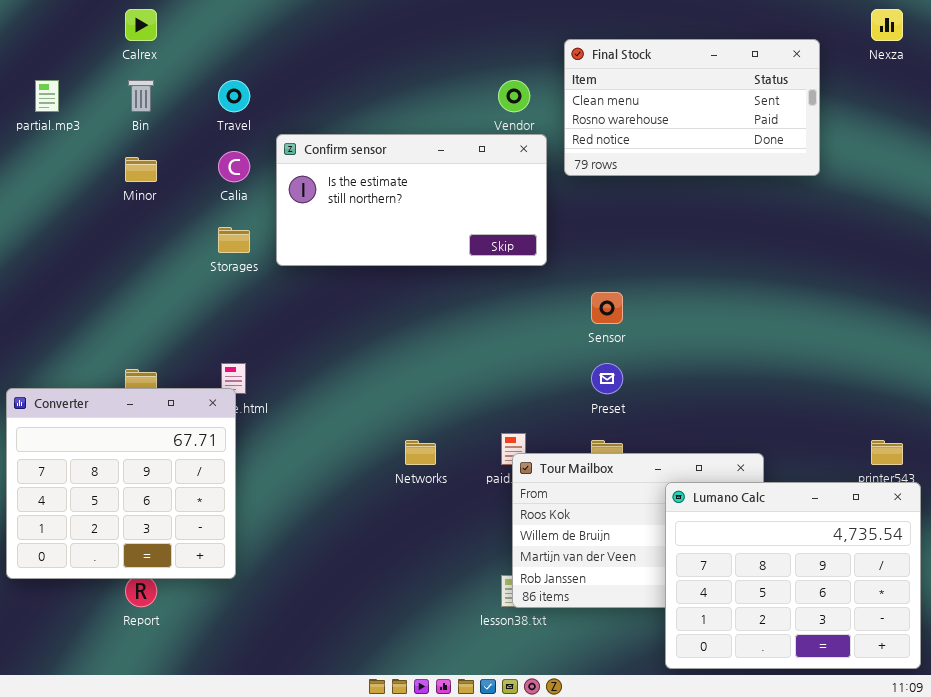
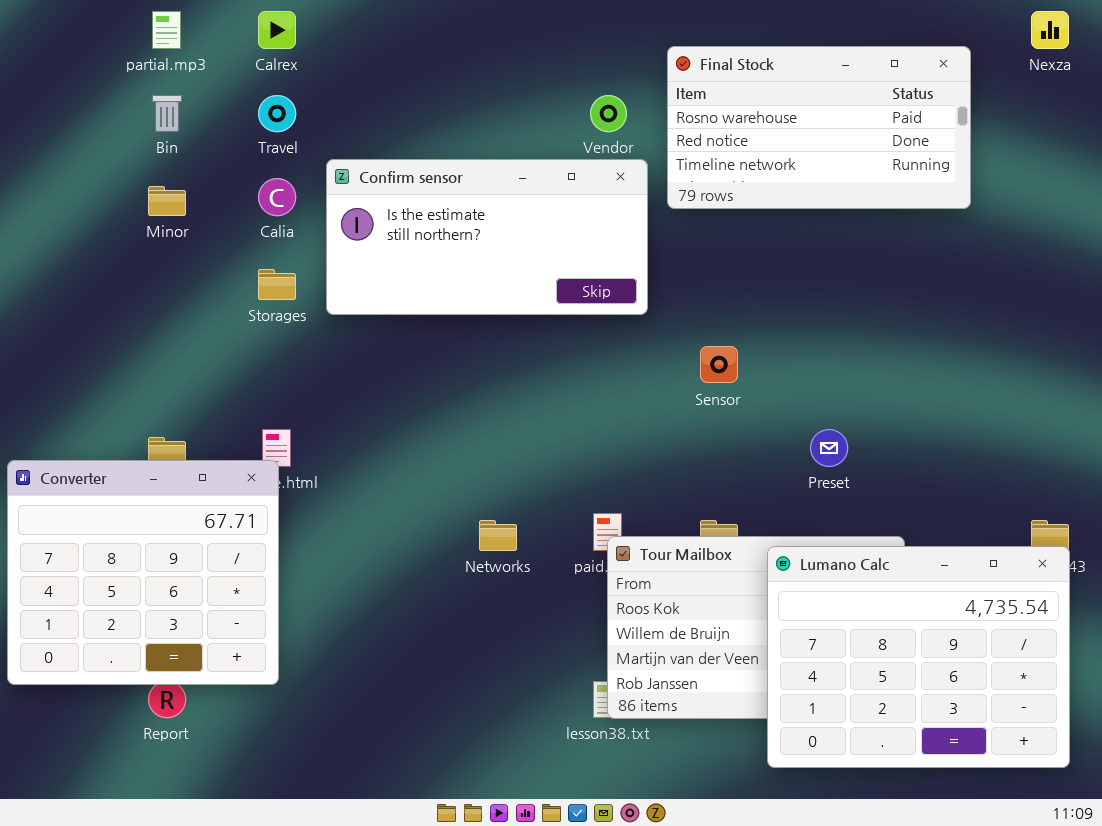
Calrex: [125,9,157,41] -> [258,11,296,49], moved
Final Stock: [564,39,820,176] -> [667,46,971,209], scrolled down 1 row
partial.mp3: [35,80,59,112] -> [152,11,181,49], moved
Preset: [591,363,623,394] -> [810,429,848,467], moved
Lumano Calc: [665,482,921,669] -> [767,546,1070,768], moved

